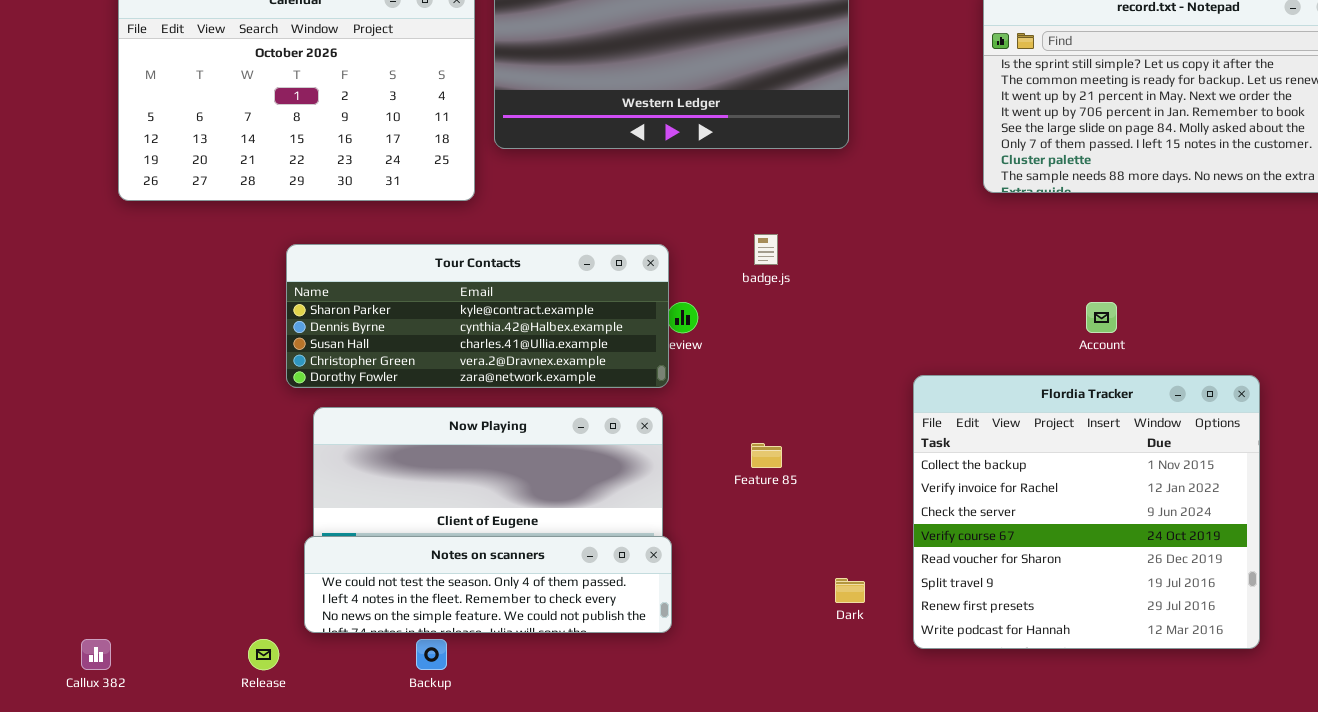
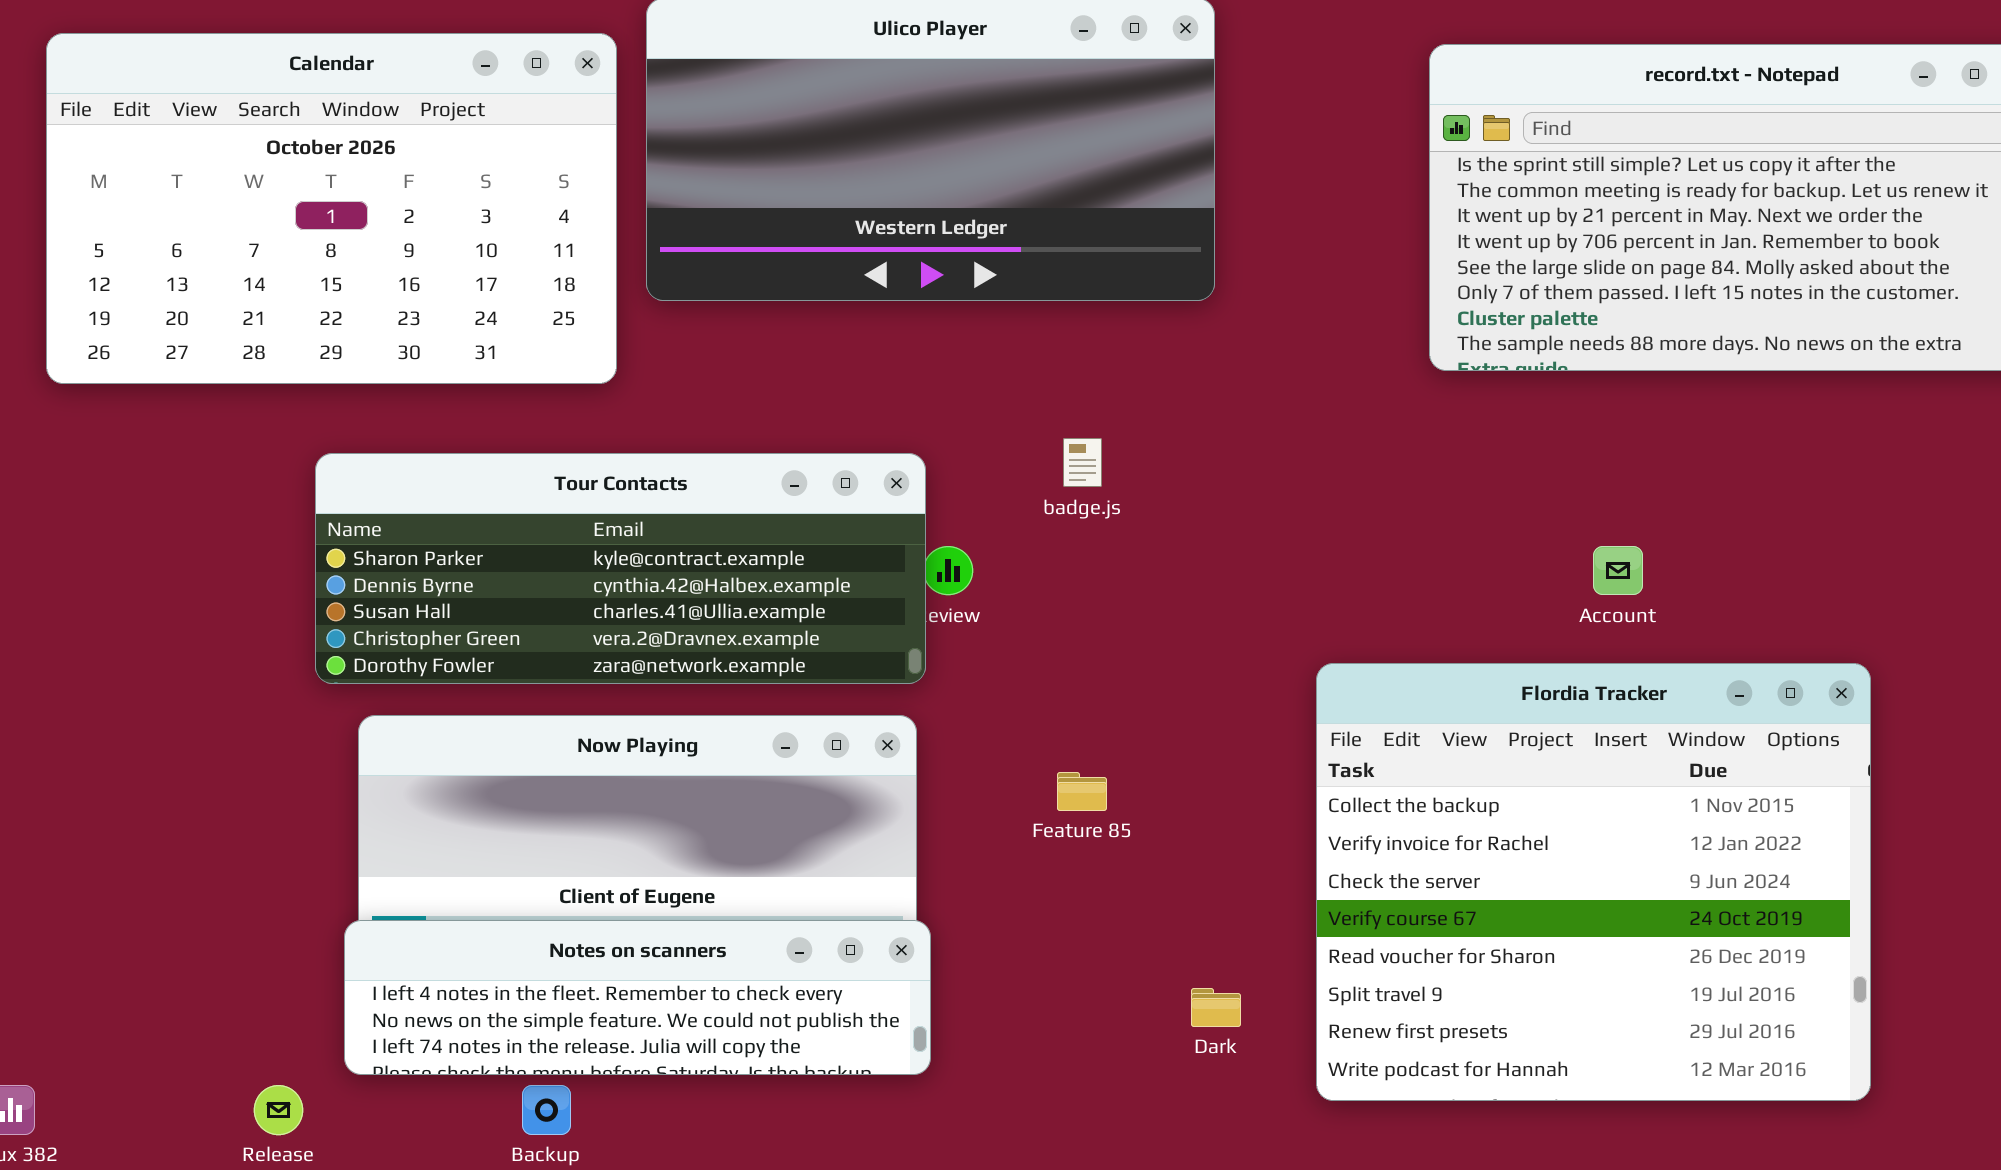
Notes on scanners: [304,536,672,633] -> [344,920,931,1075], scrolled down 1 row

